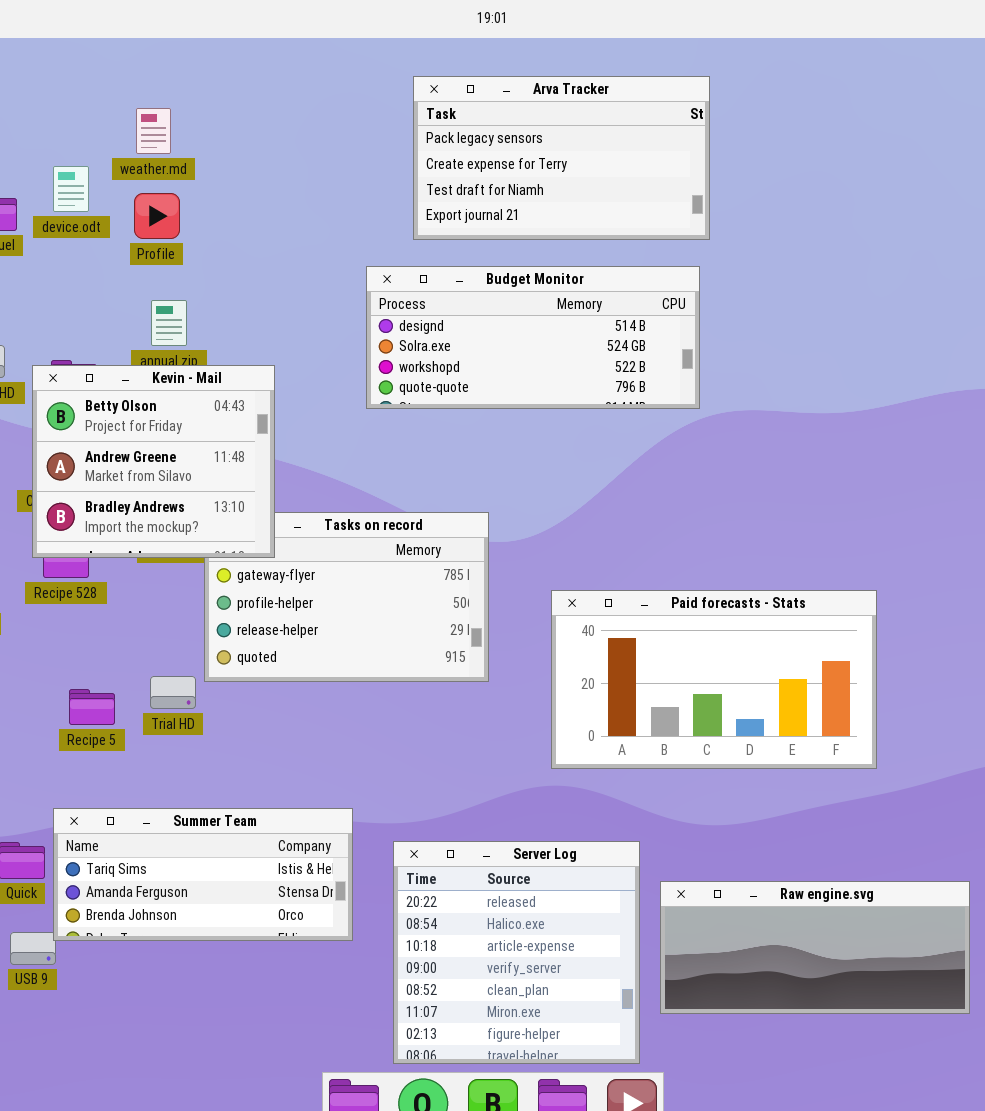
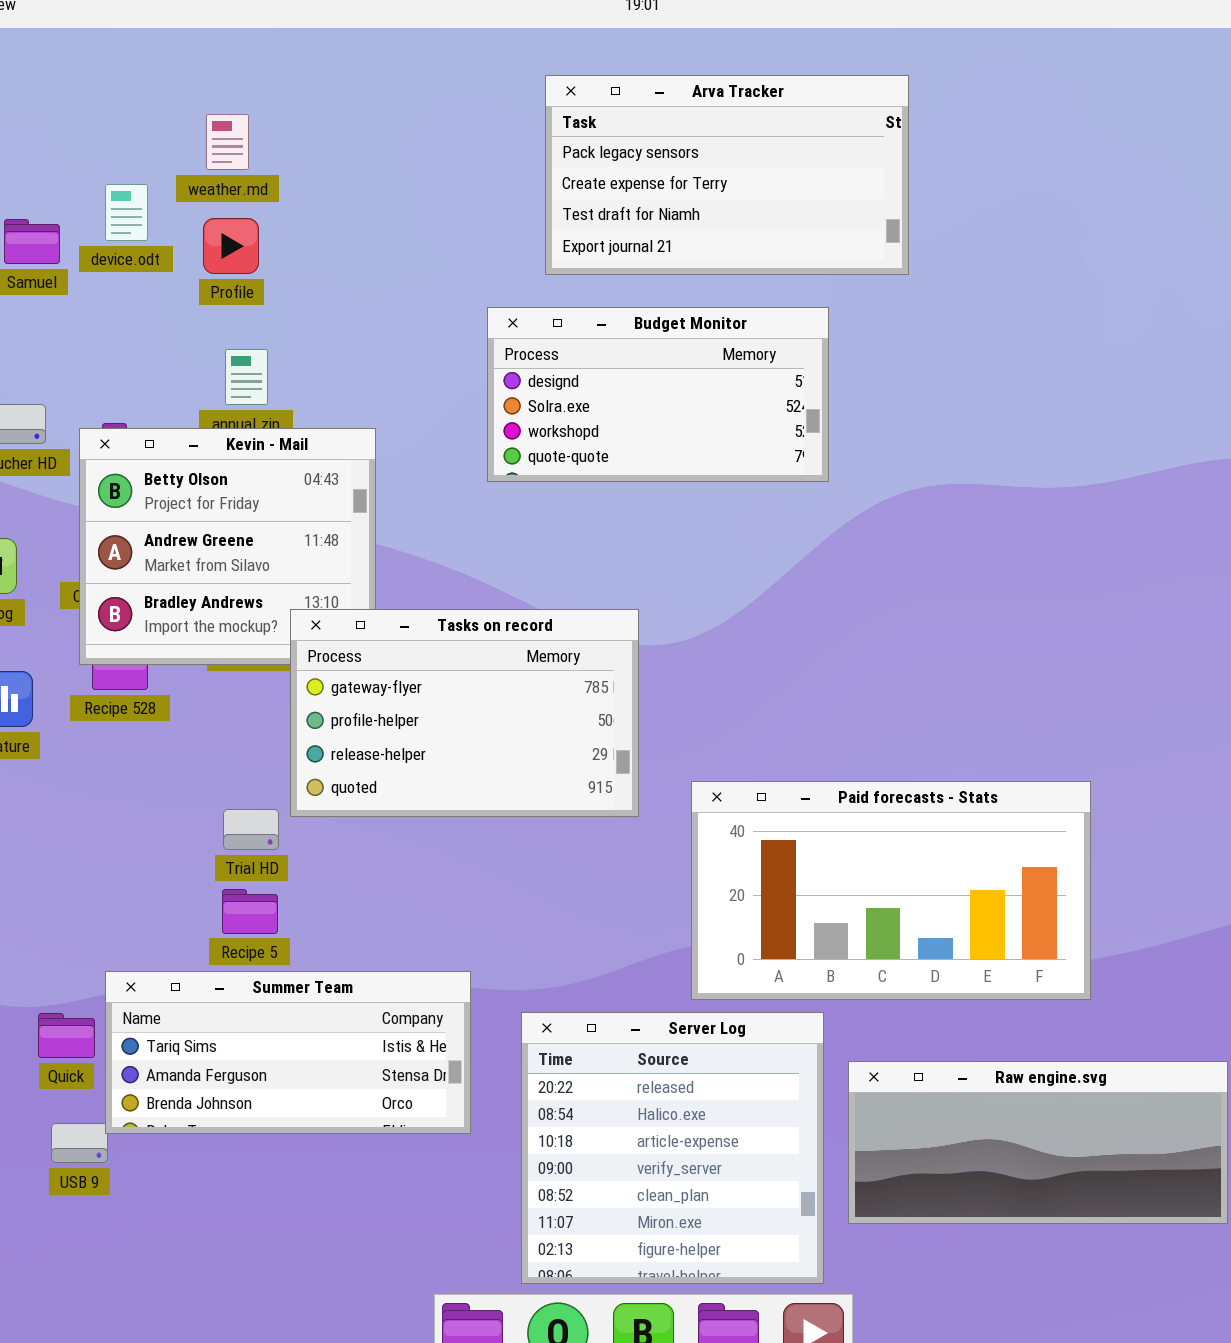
Budget Monitor: [366,266,700,409] -> [487,307,829,482], resized
Tasks on record: [204,512,489,682] -> [290,609,639,817], raised
Paid forecasts - Stats: [551,590,877,769] -> [691,781,1091,1000], moved
Recipe 5: [69,689,115,725] -> [222,889,278,934], moved

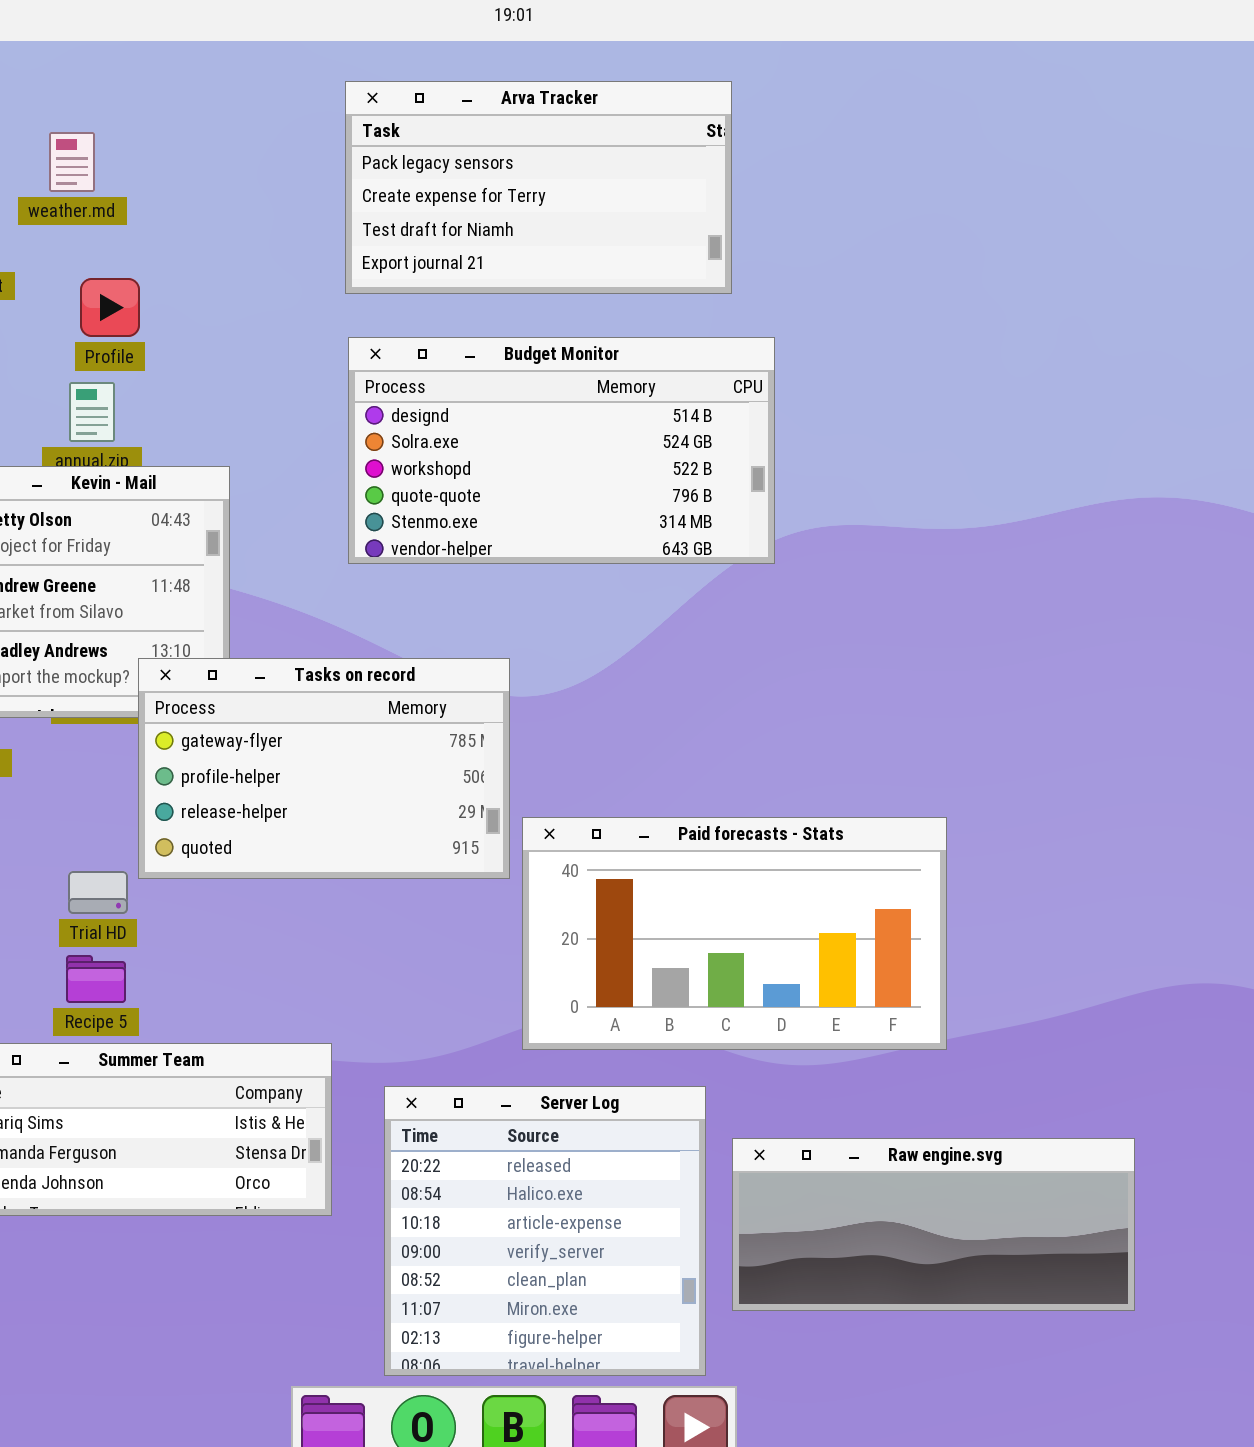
Arva Tracker: [545,75,909,275] -> [345,81,732,294], moved
Profile: [203,218,259,274] -> [80,278,140,337], moved
Budget Monitor: [487,307,829,482] -> [348,337,775,564], resized
Paid forecasts - Stats: [691,781,1091,1000] -> [522,817,947,1050], moved

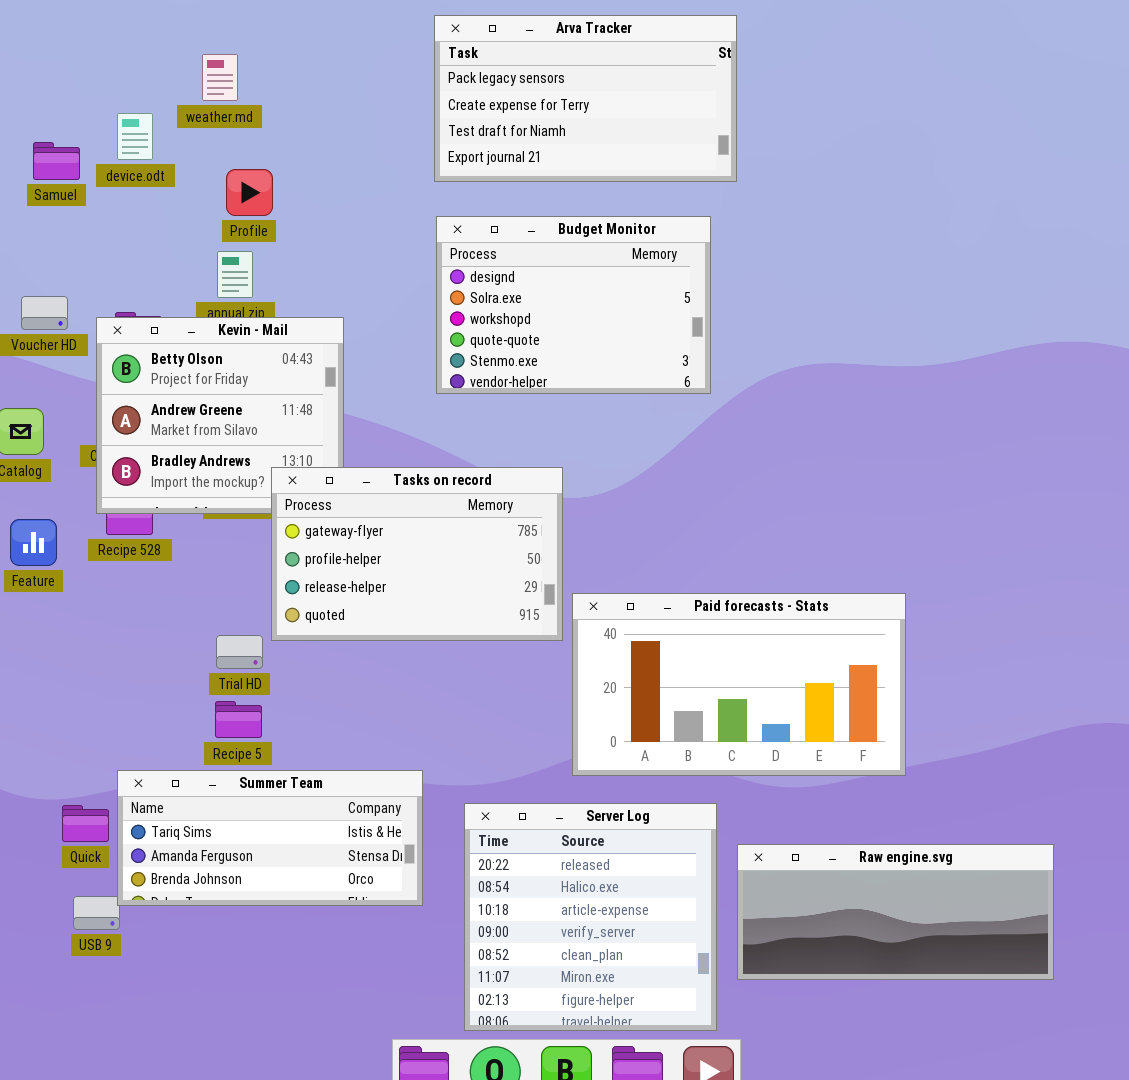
Budget Monitor: [348,337,775,564] -> [436,216,711,394], resized

